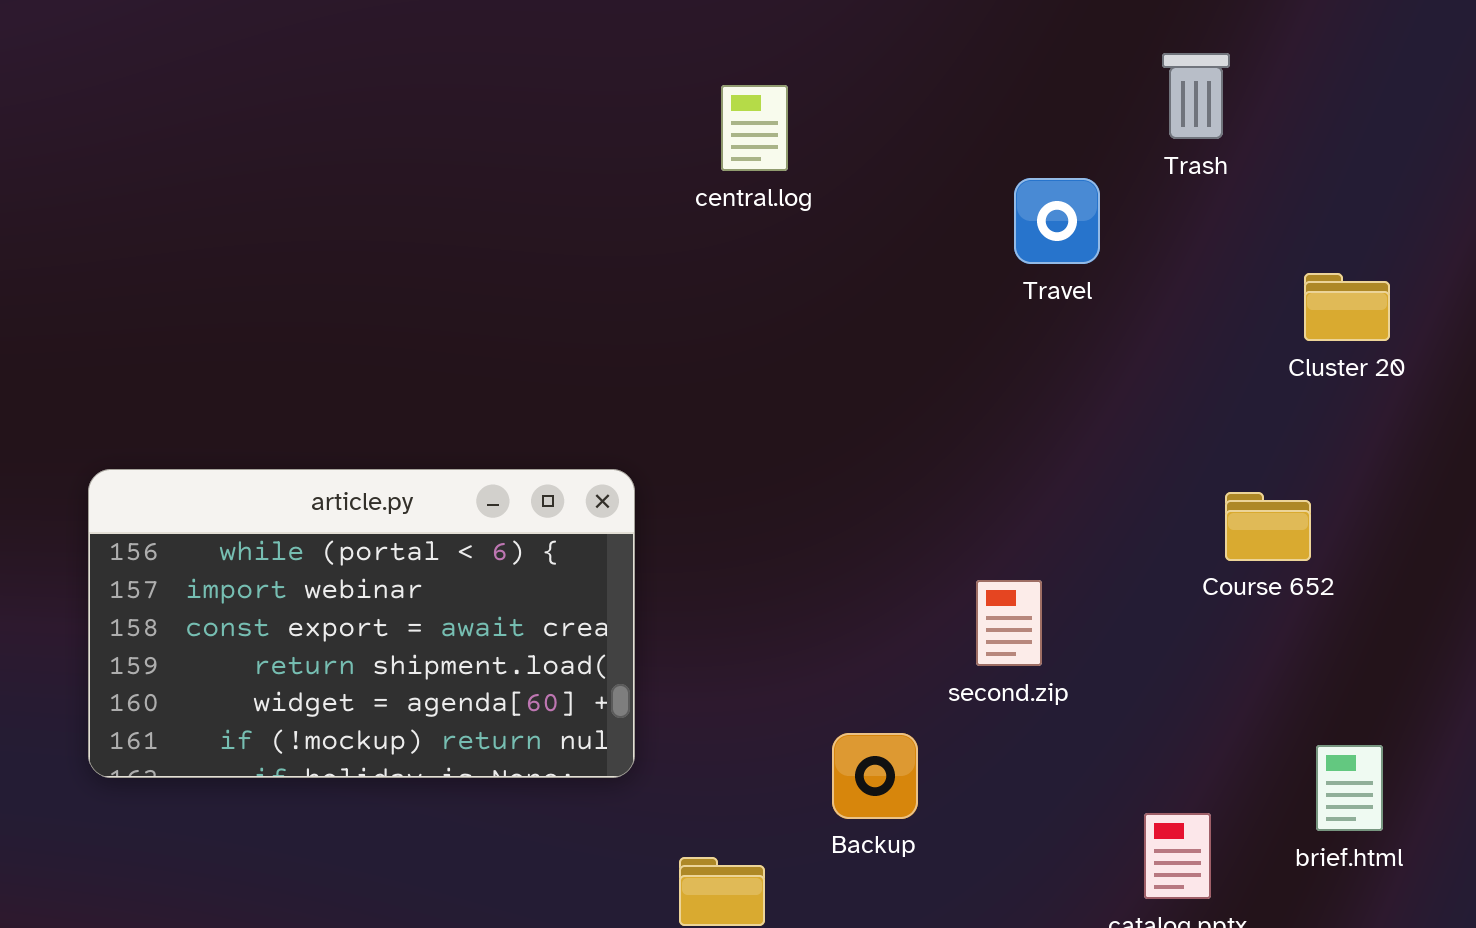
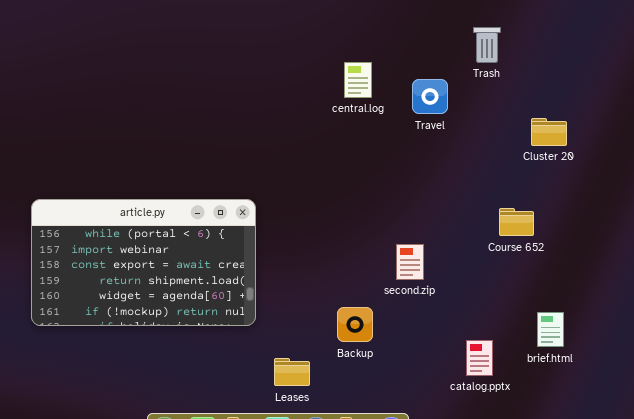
central.log: [721,85,788,171] -> [344,62,372,98], moved

